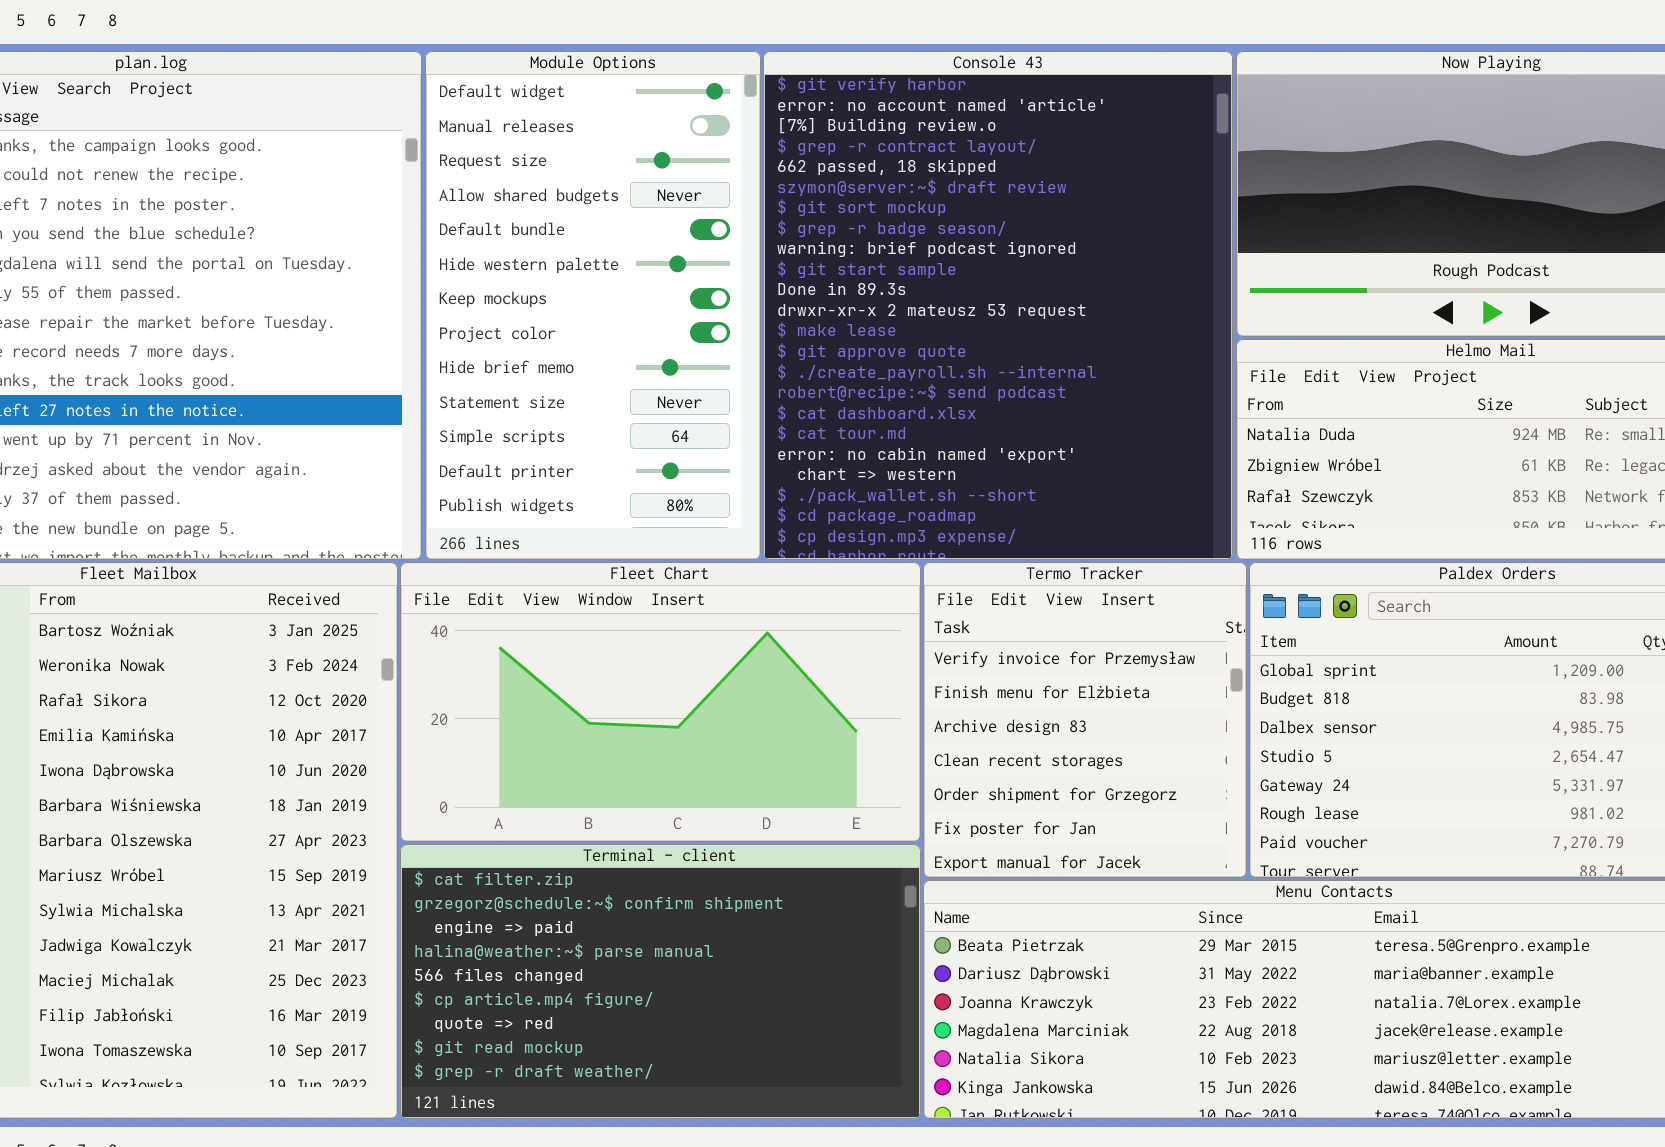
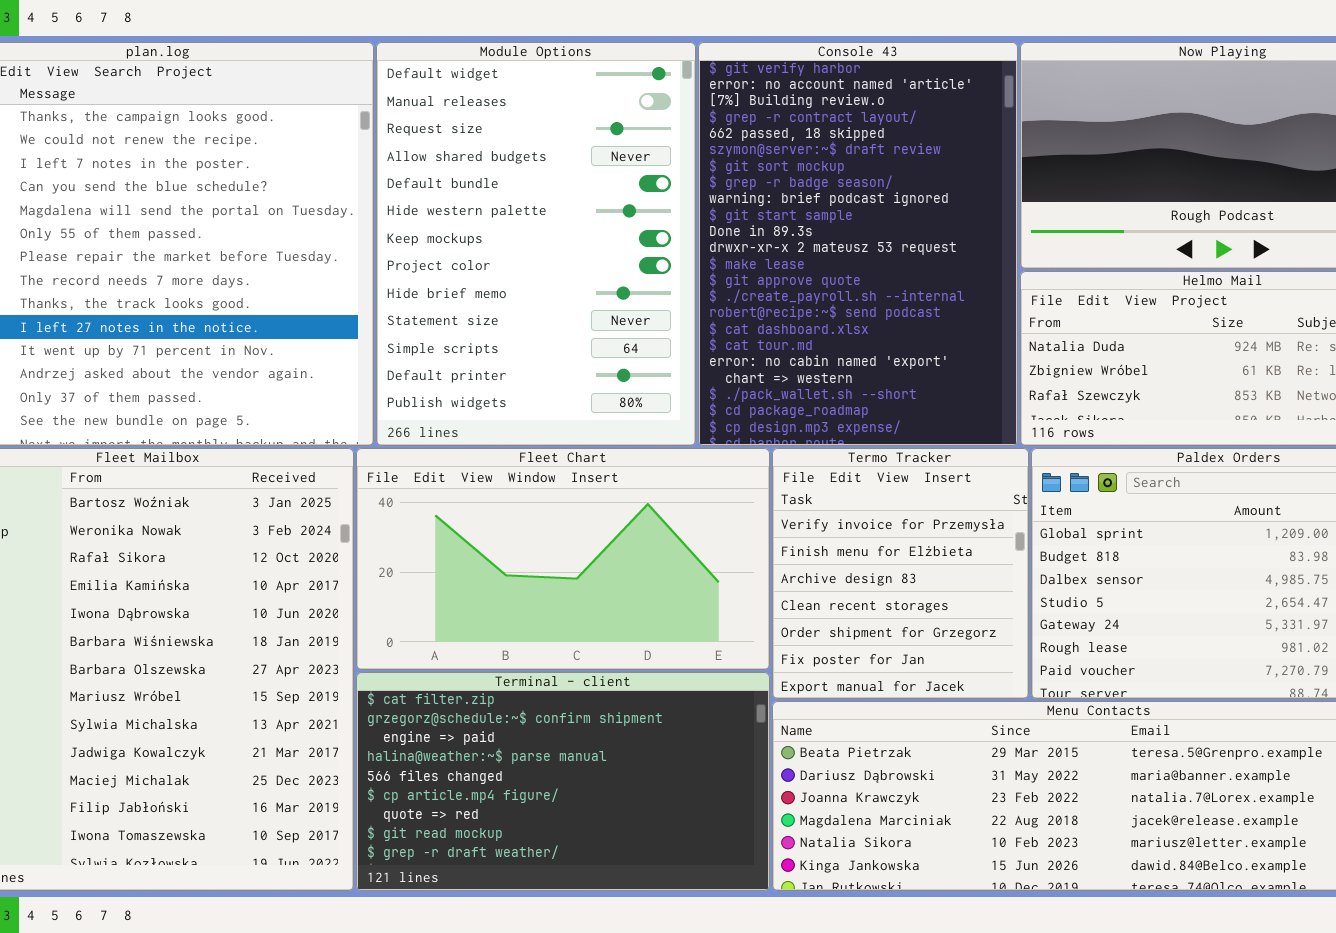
Module Options: [425,51,761,560] -> [376,42,696,446], resized
Console 43: [763,51,1233,560] -> [698,42,1018,446], resized

